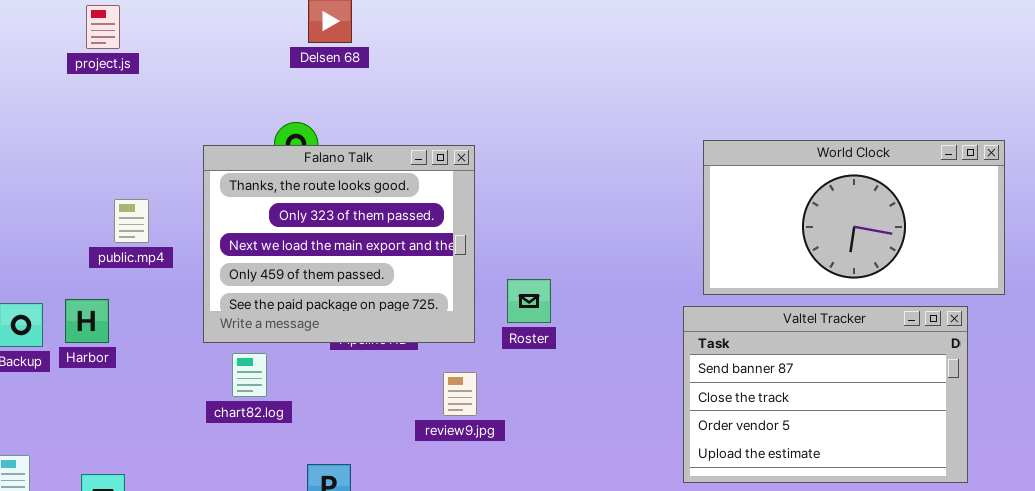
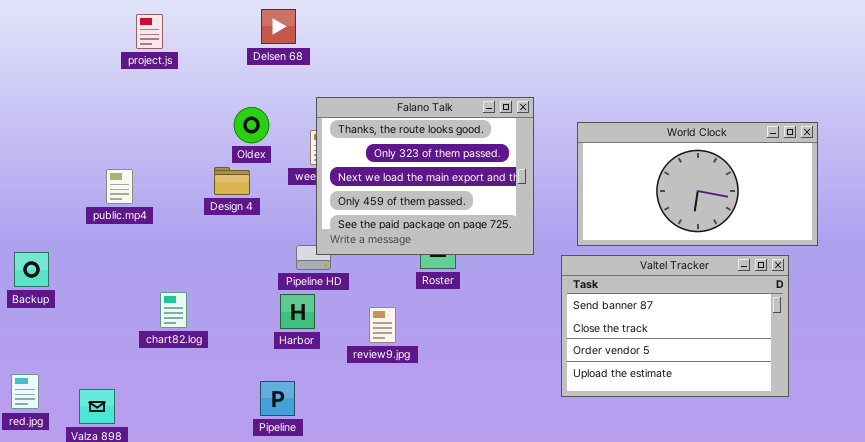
project.js: [86,5,120,49] -> [136,14,163,49], moved
Falano Talk: [203,145,475,343] -> [316,97,534,255], moved
Harbor: [65,299,109,343] -> [280,294,315,329], moved
chart82.log: [232,353,267,397] -> [160,292,187,328], moved

